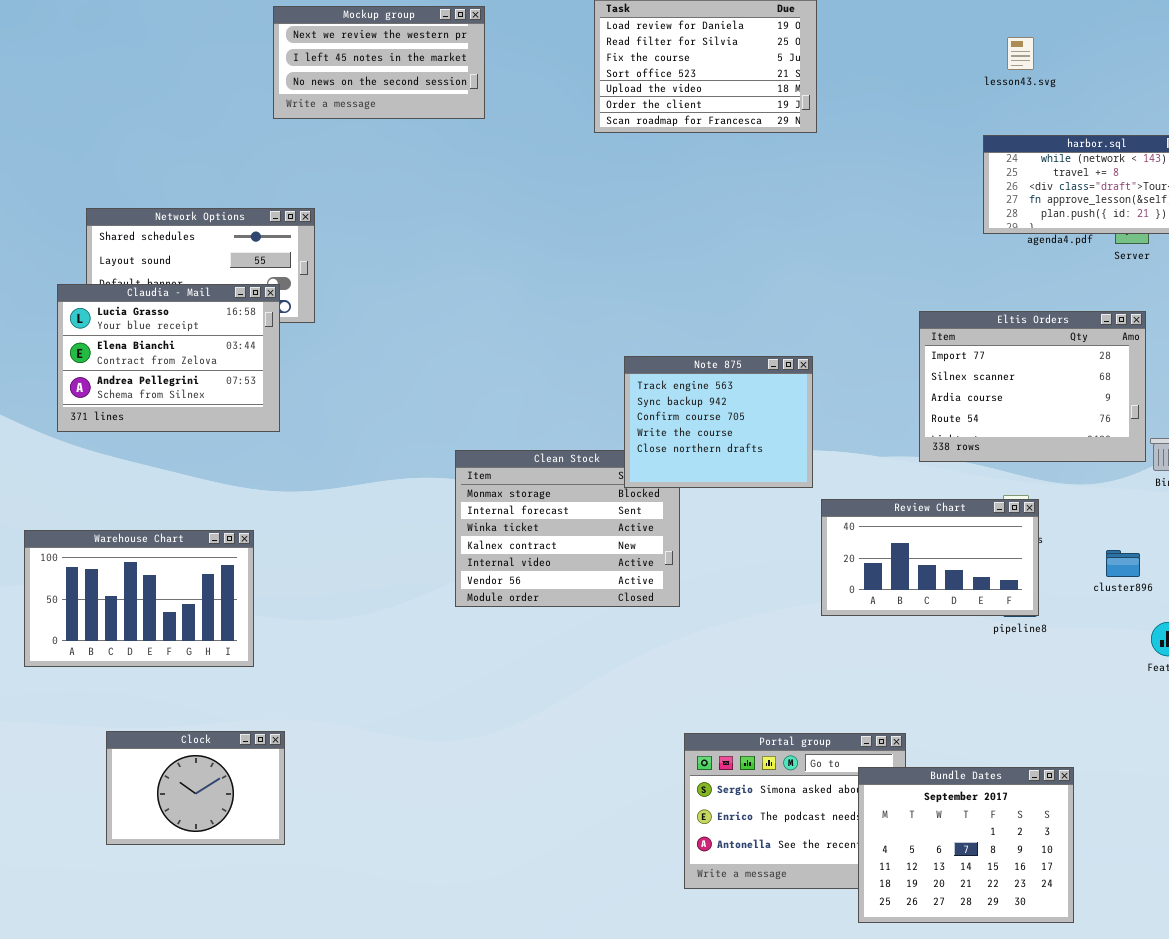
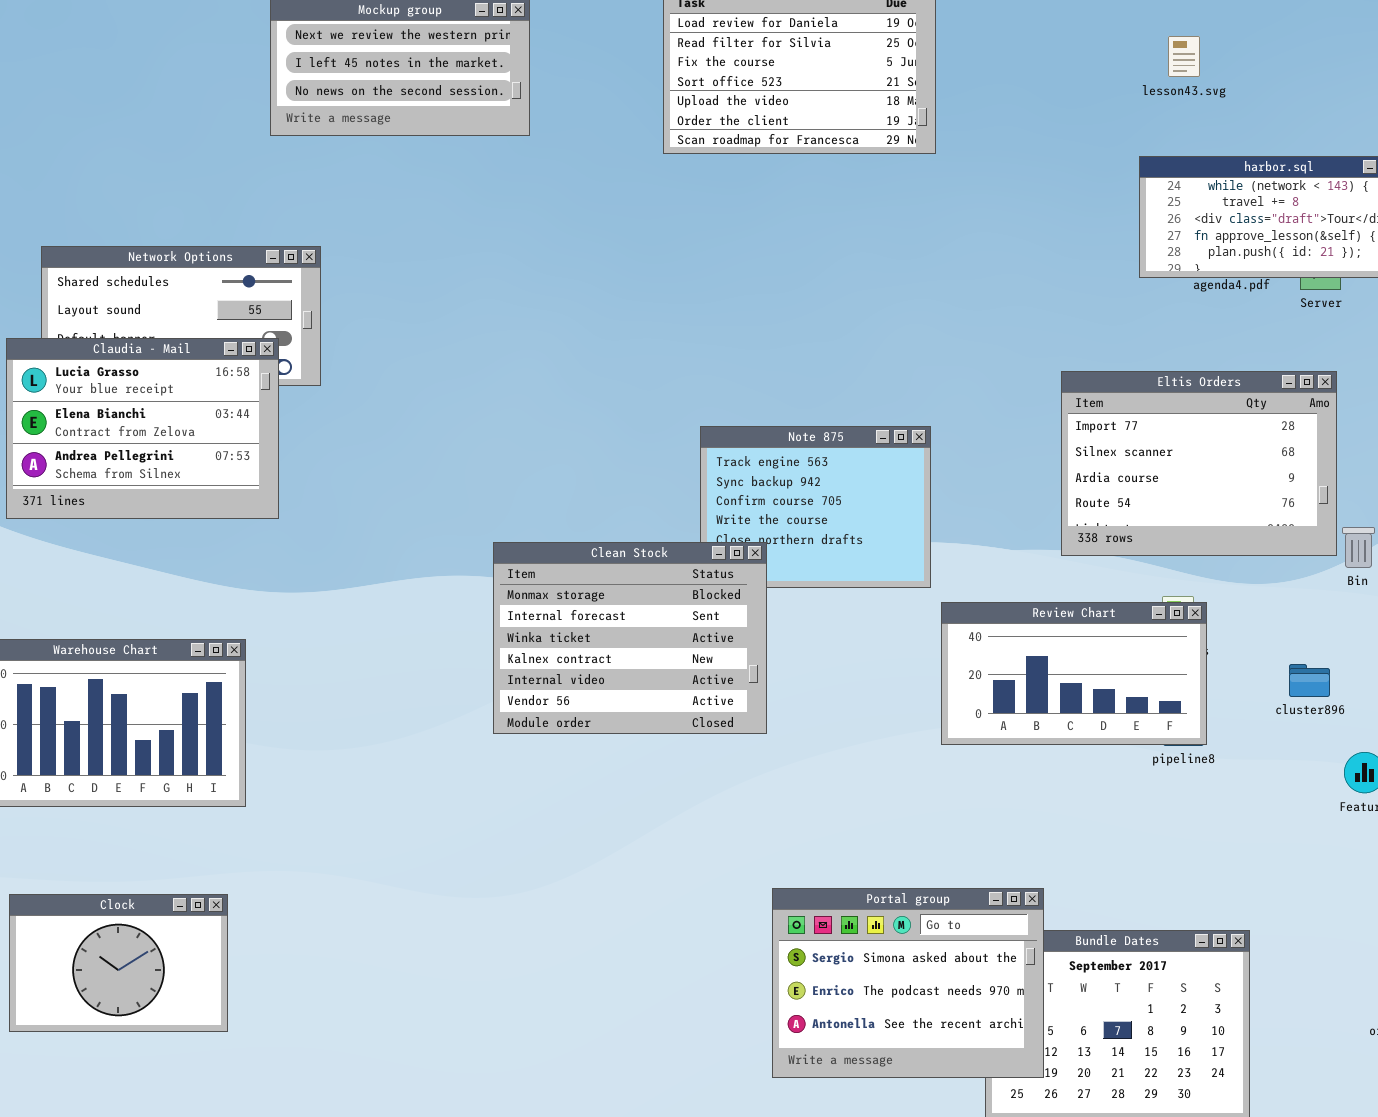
Clean Stock: [455,450,680,607] -> [493,542,767,734], raised
Clock: [106,731,285,845] -> [9,894,228,1032], moved
Portal group: [684,733,906,889] -> [772,888,1044,1078], raised

